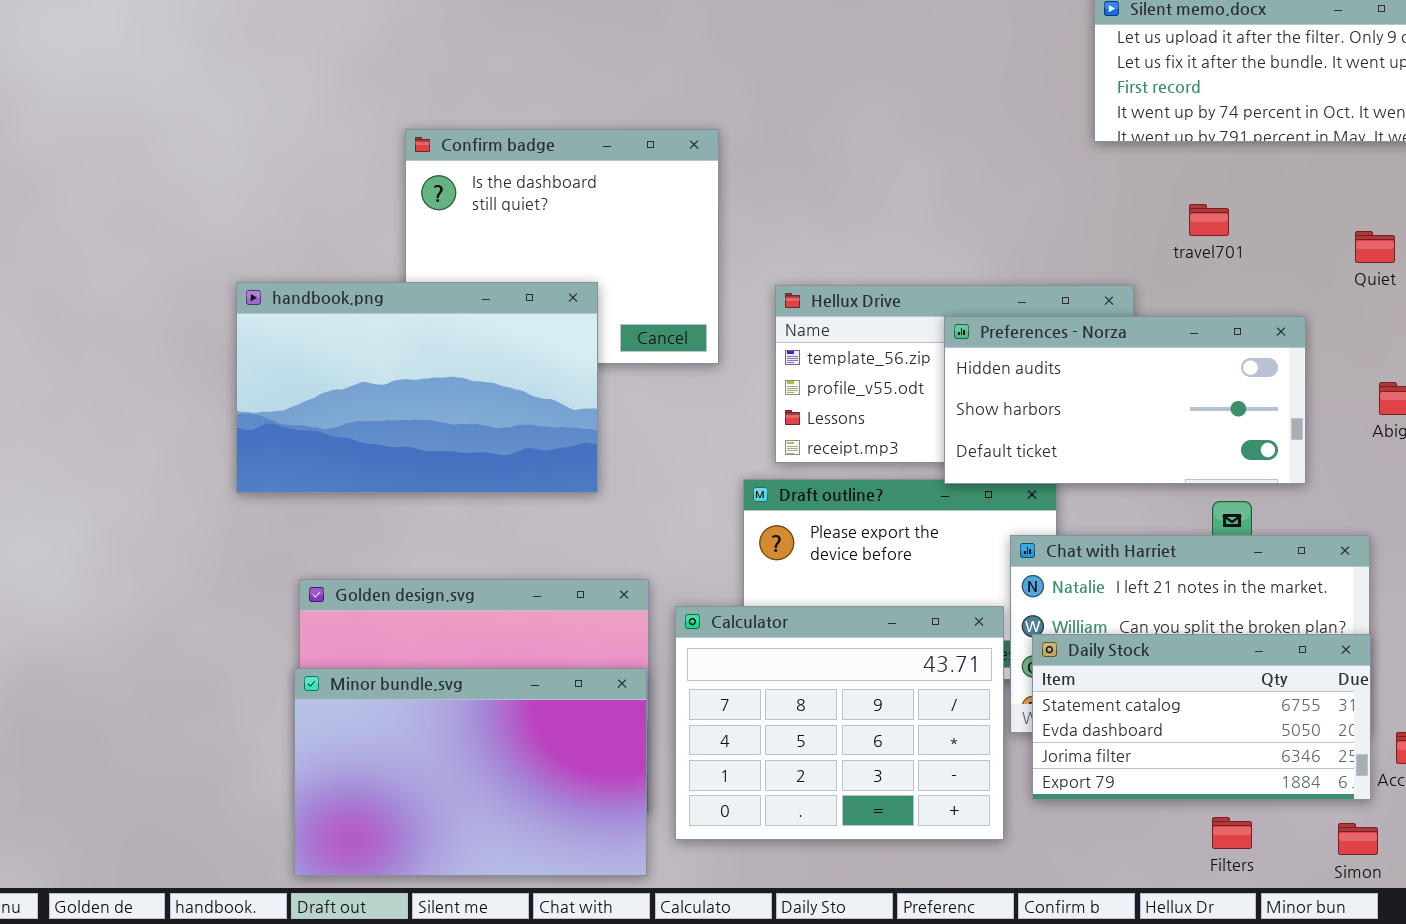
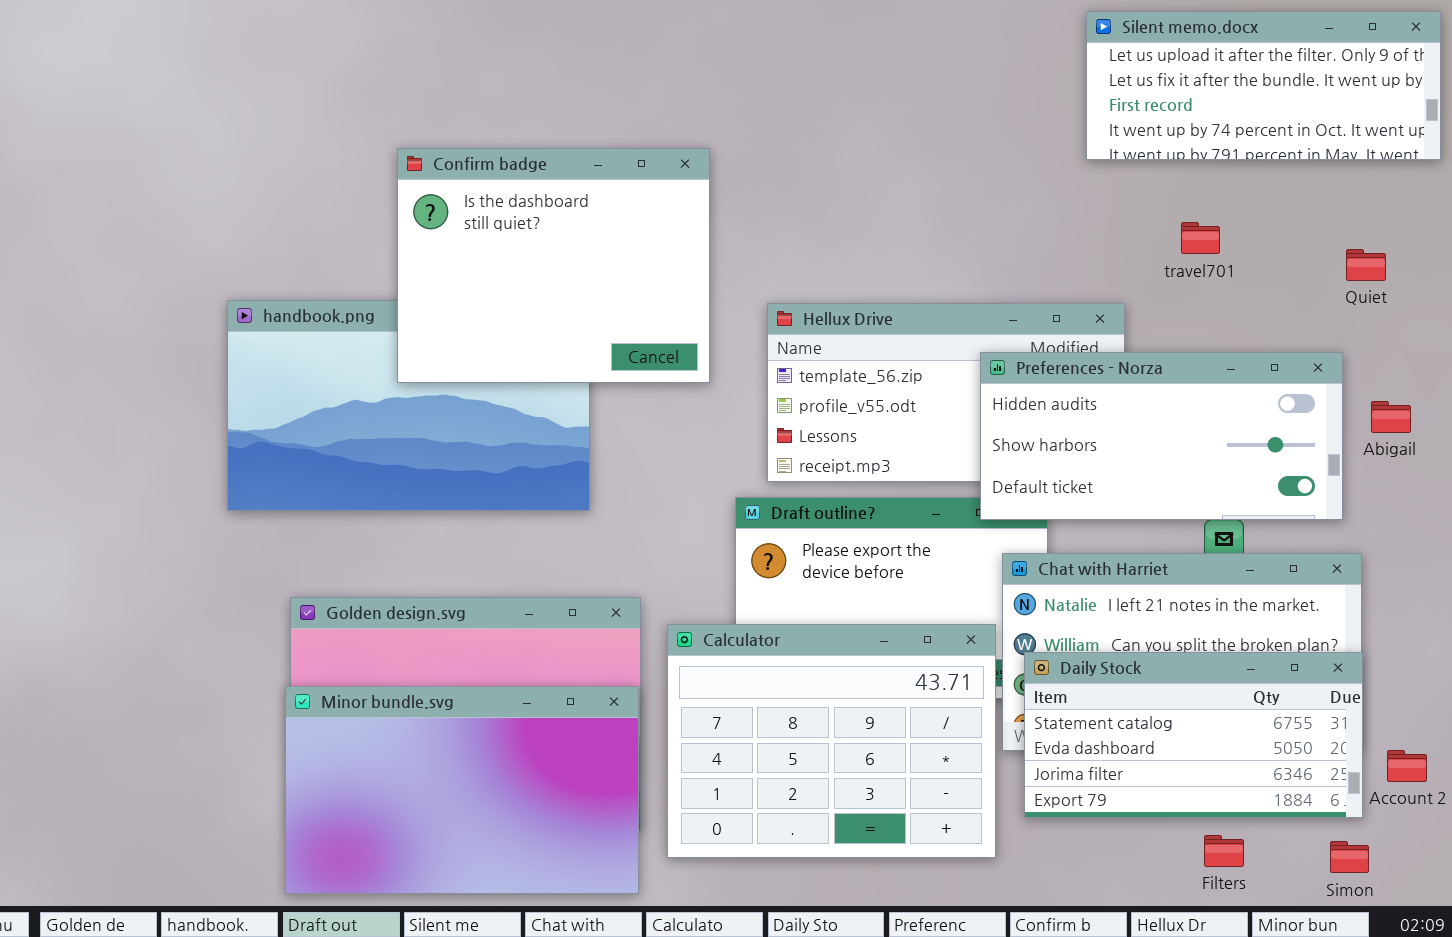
Confirm badge: [405,129,719,364] -> [397,148,710,383], raised
Preferences - Norza: [944,316,1306,484] -> [980,352,1343,520], moved

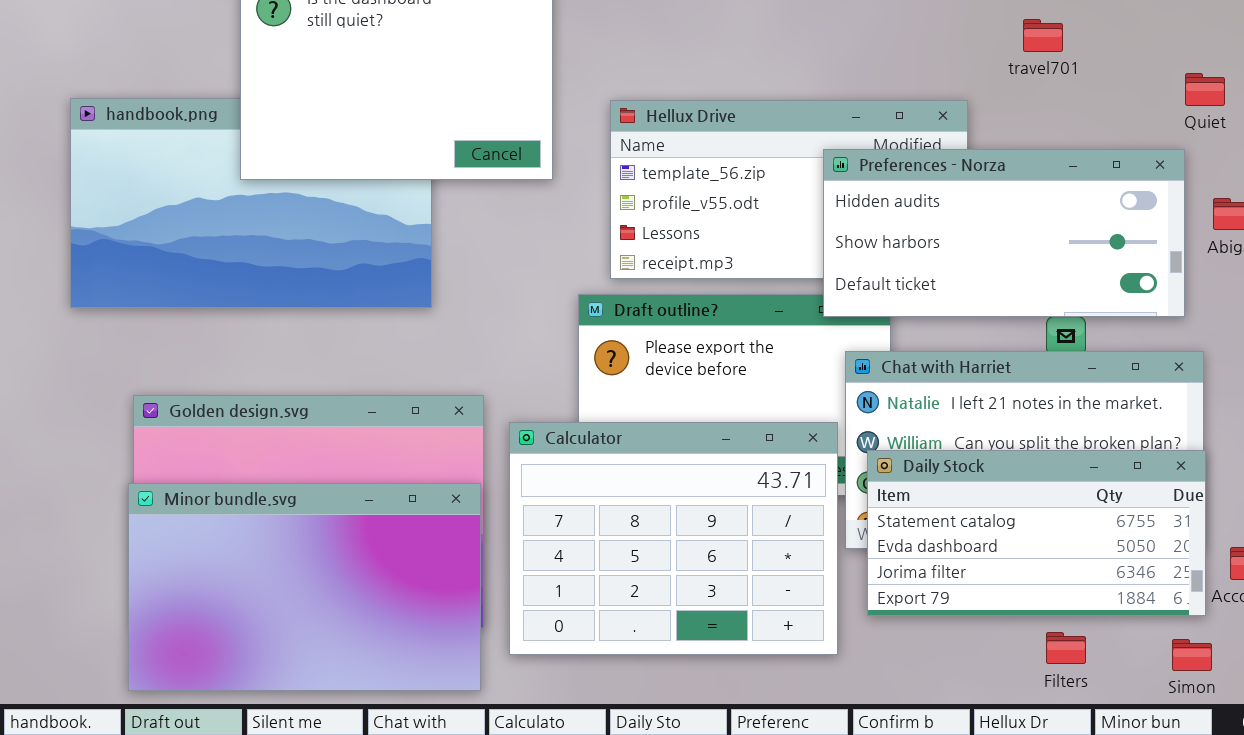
Quiet: [1346,249,1386,281] -> [1185,73,1225,106], moved

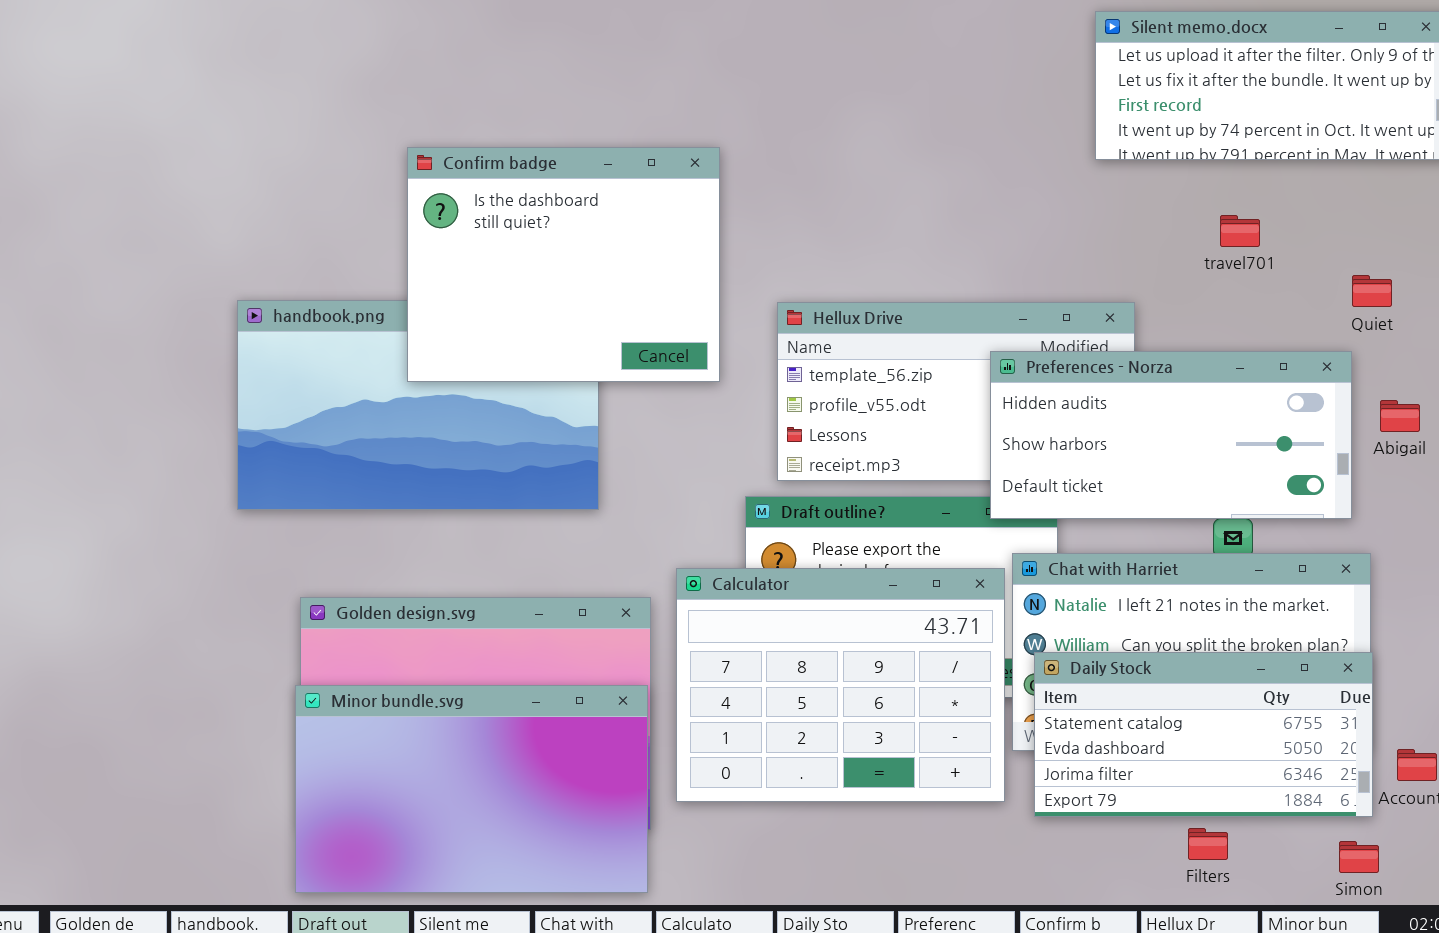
travel701: [1023,19,1063,52] -> [1220,215,1260,247], moved
Calculator: [509,422,838,655] -> [676,568,1005,802], moved
Filters: [1046,632,1086,664] -> [1188,828,1228,860], moved

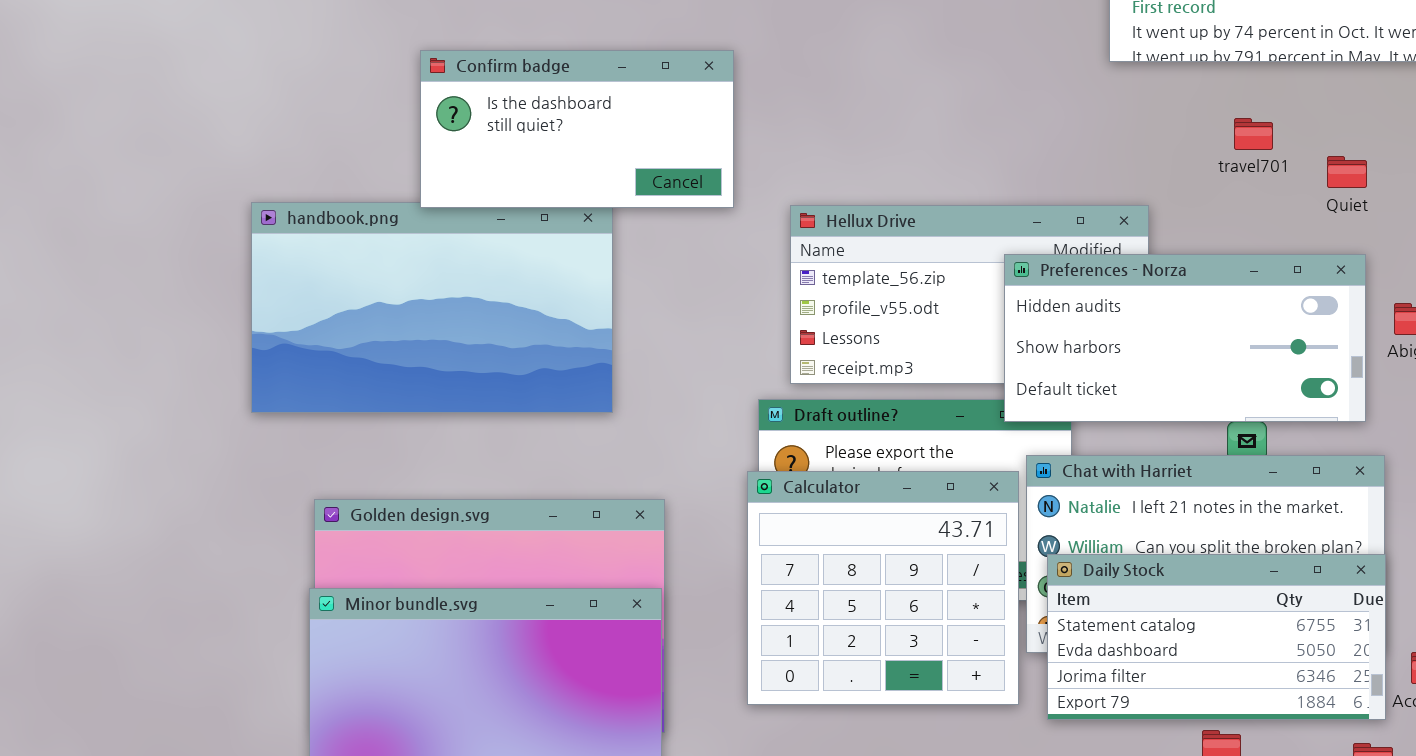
Confirm badge: [407,147,720,382] -> [420,50,734,208], resized
Quiet: [1352,275,1392,307] -> [1327,156,1367,188], moved
Calculator: [676,568,1005,802] -> [747,471,1019,705], resized

